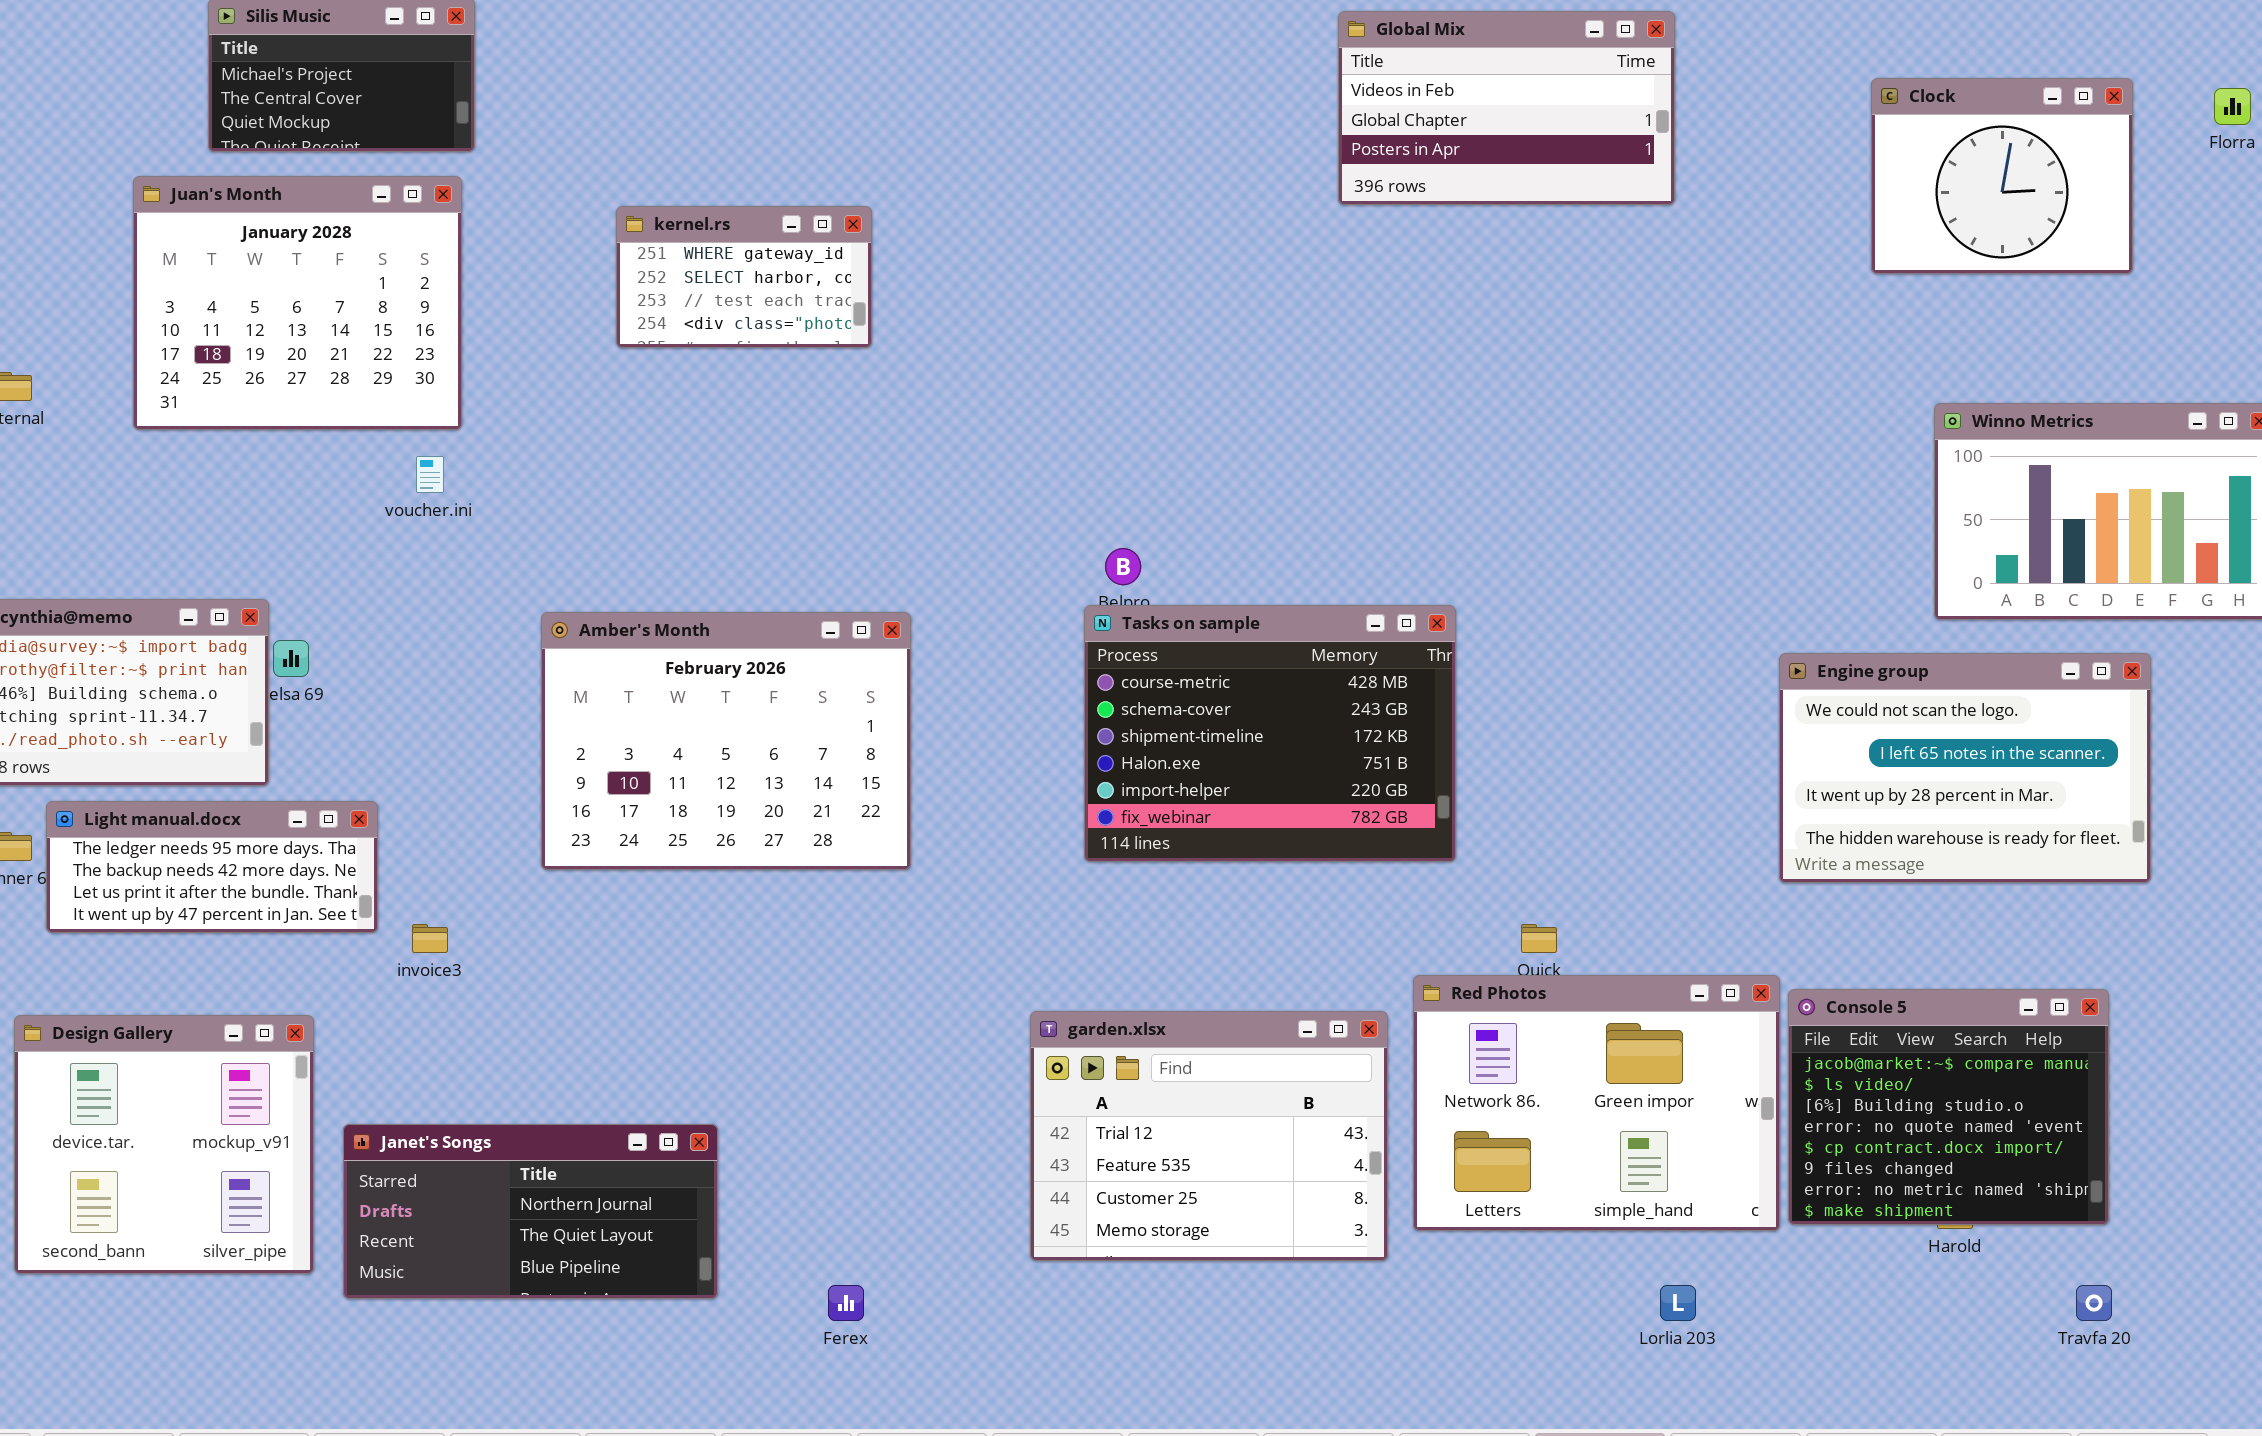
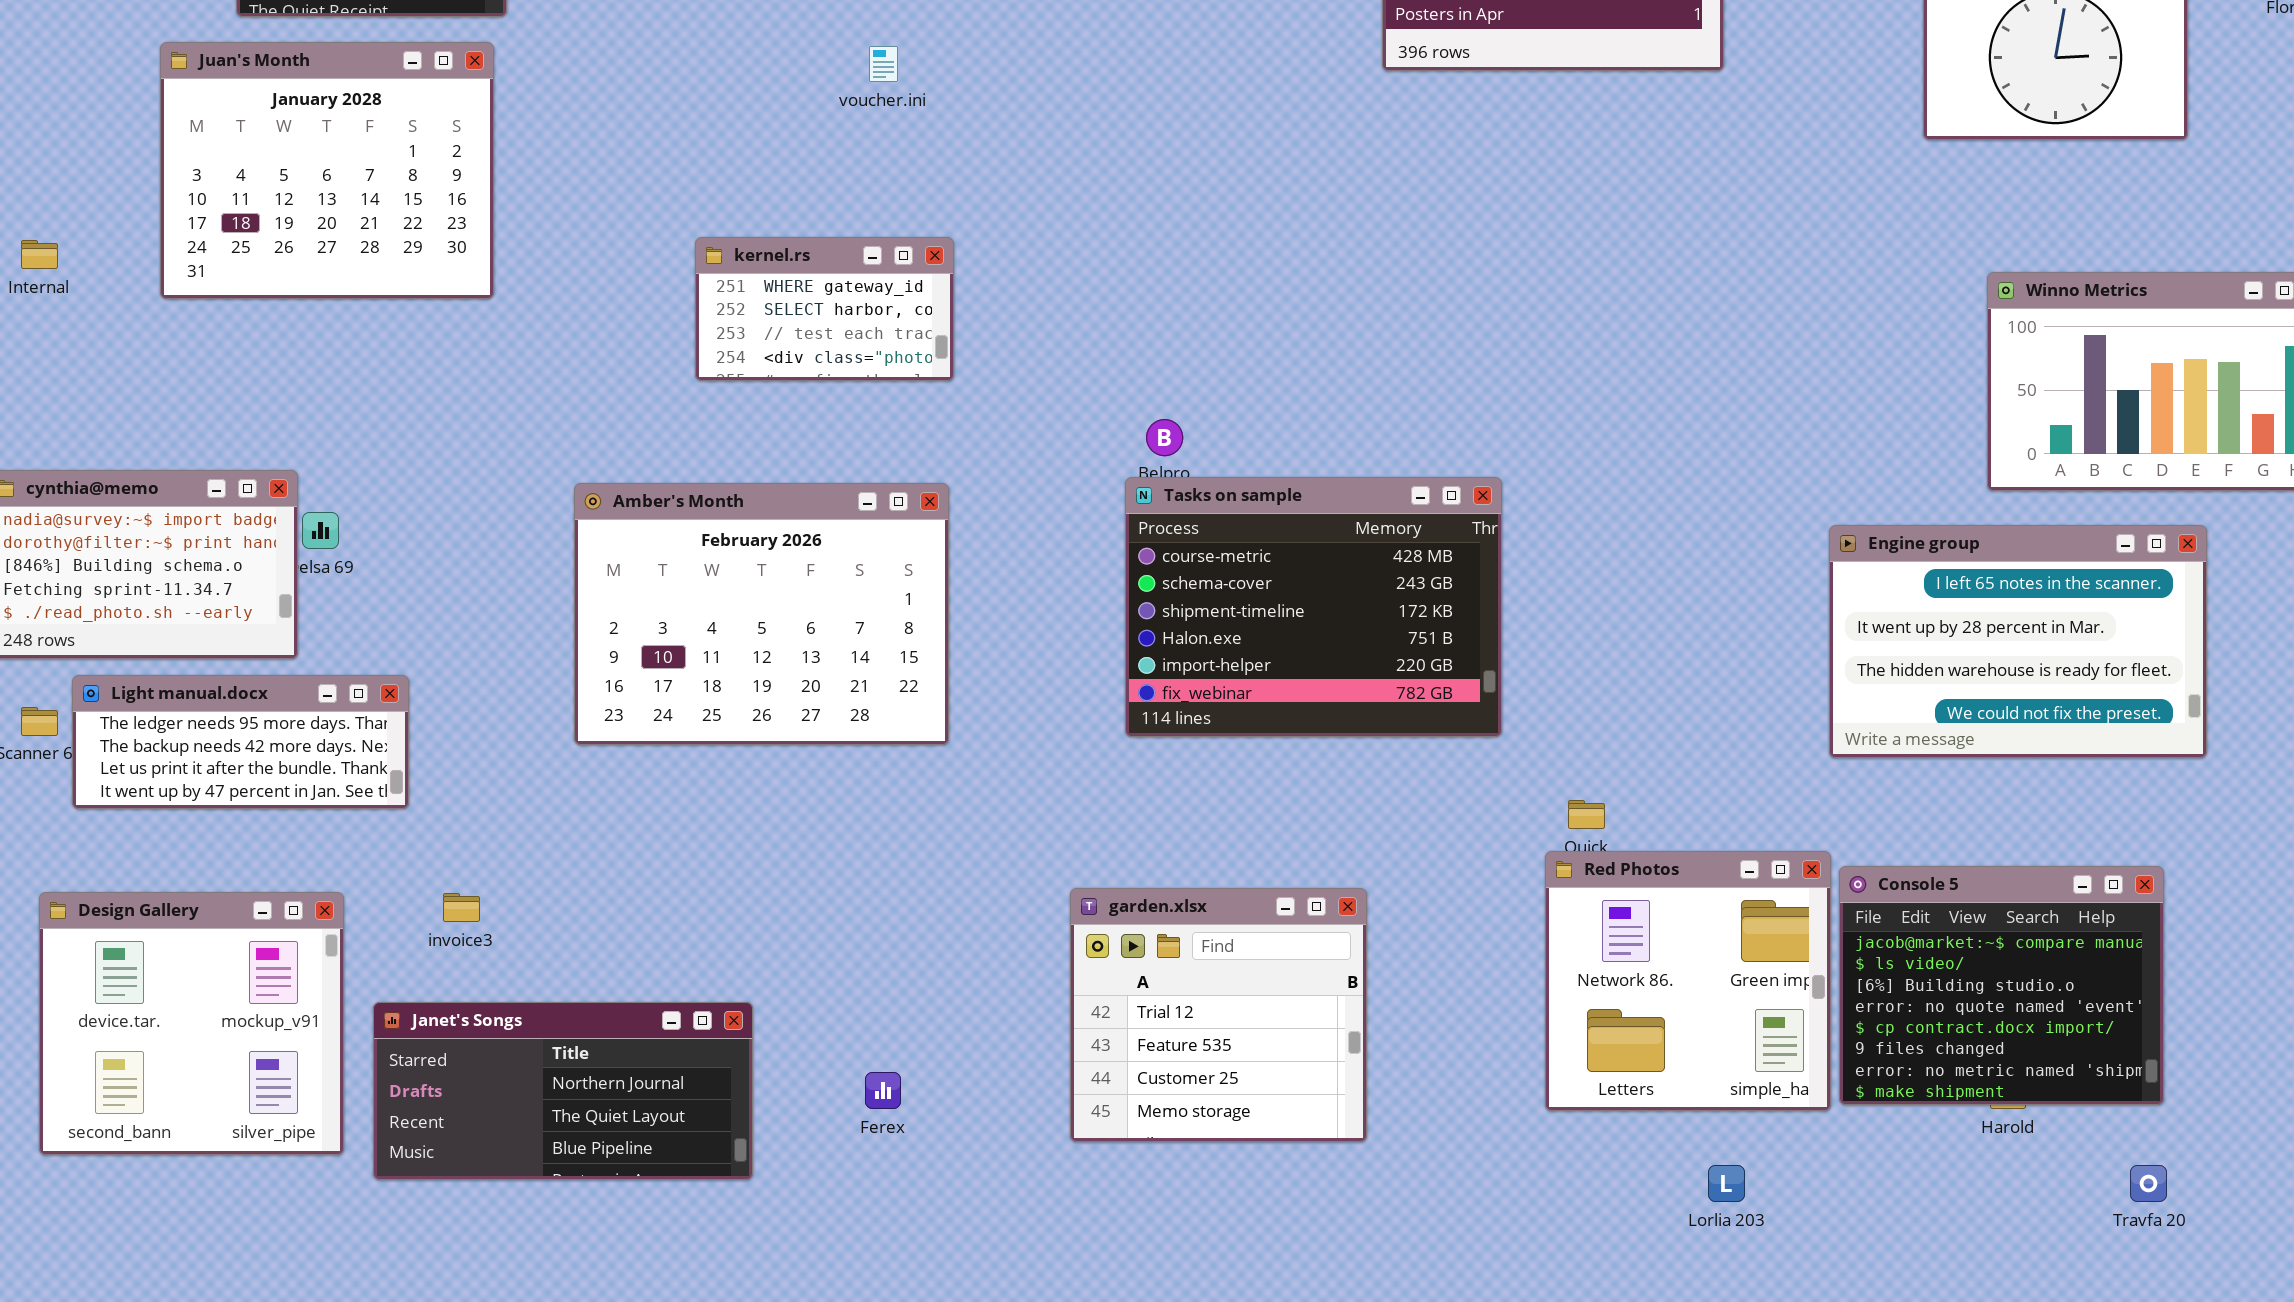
kernel.rs: [616,206,872,348] -> [695,237,954,381], moved
voucher.ini: [416,456,444,493] -> [869,46,898,82], moved
Engine group: [1779,653,2151,883] -> [1829,525,2207,758], scrolled down 1 row
invoice3: [412,924,448,953] -> [443,893,480,922], moved
Red Photos: [1413,975,1780,1231] -> [1545,851,1831,1111], resized
garden.xlsx: [1030,1011,1388,1261] -> [1070,888,1367,1142], resized
Ferex: [828,1285,864,1321] -> [865,1072,901,1109], moved

